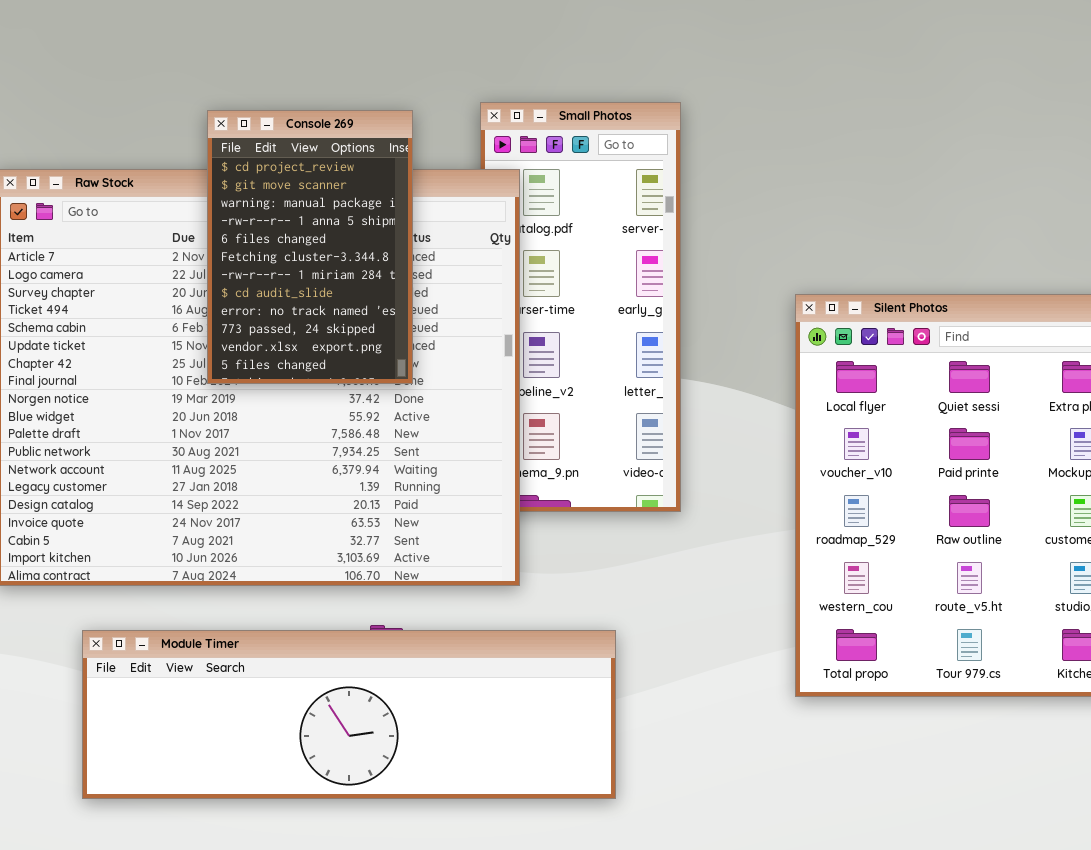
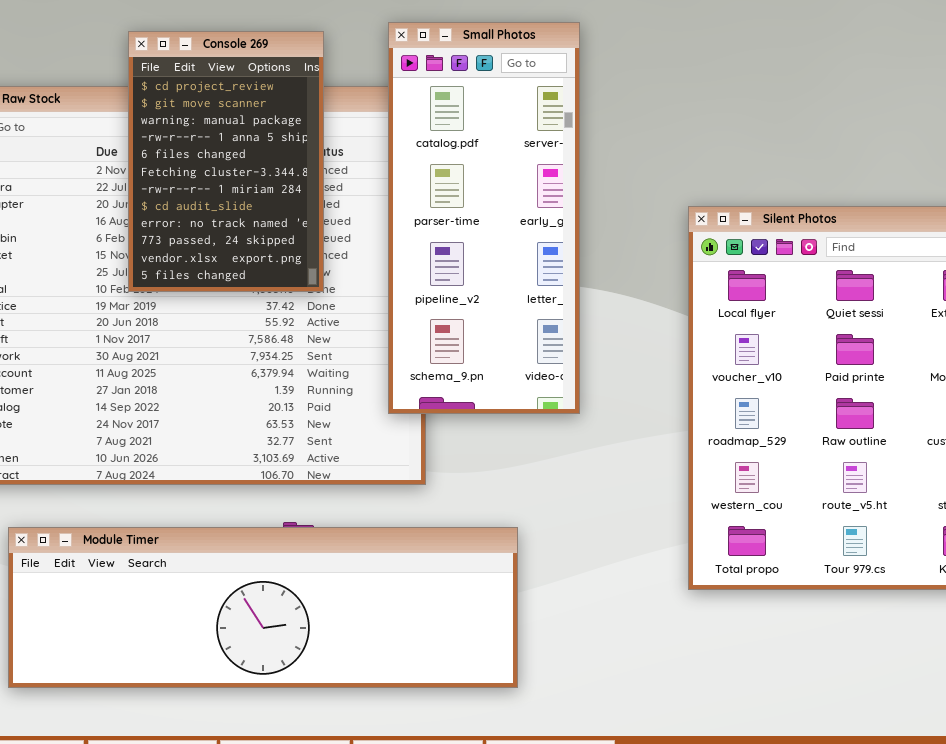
Small Photos: [480,102,681,512] -> [388,22,580,414], raised

